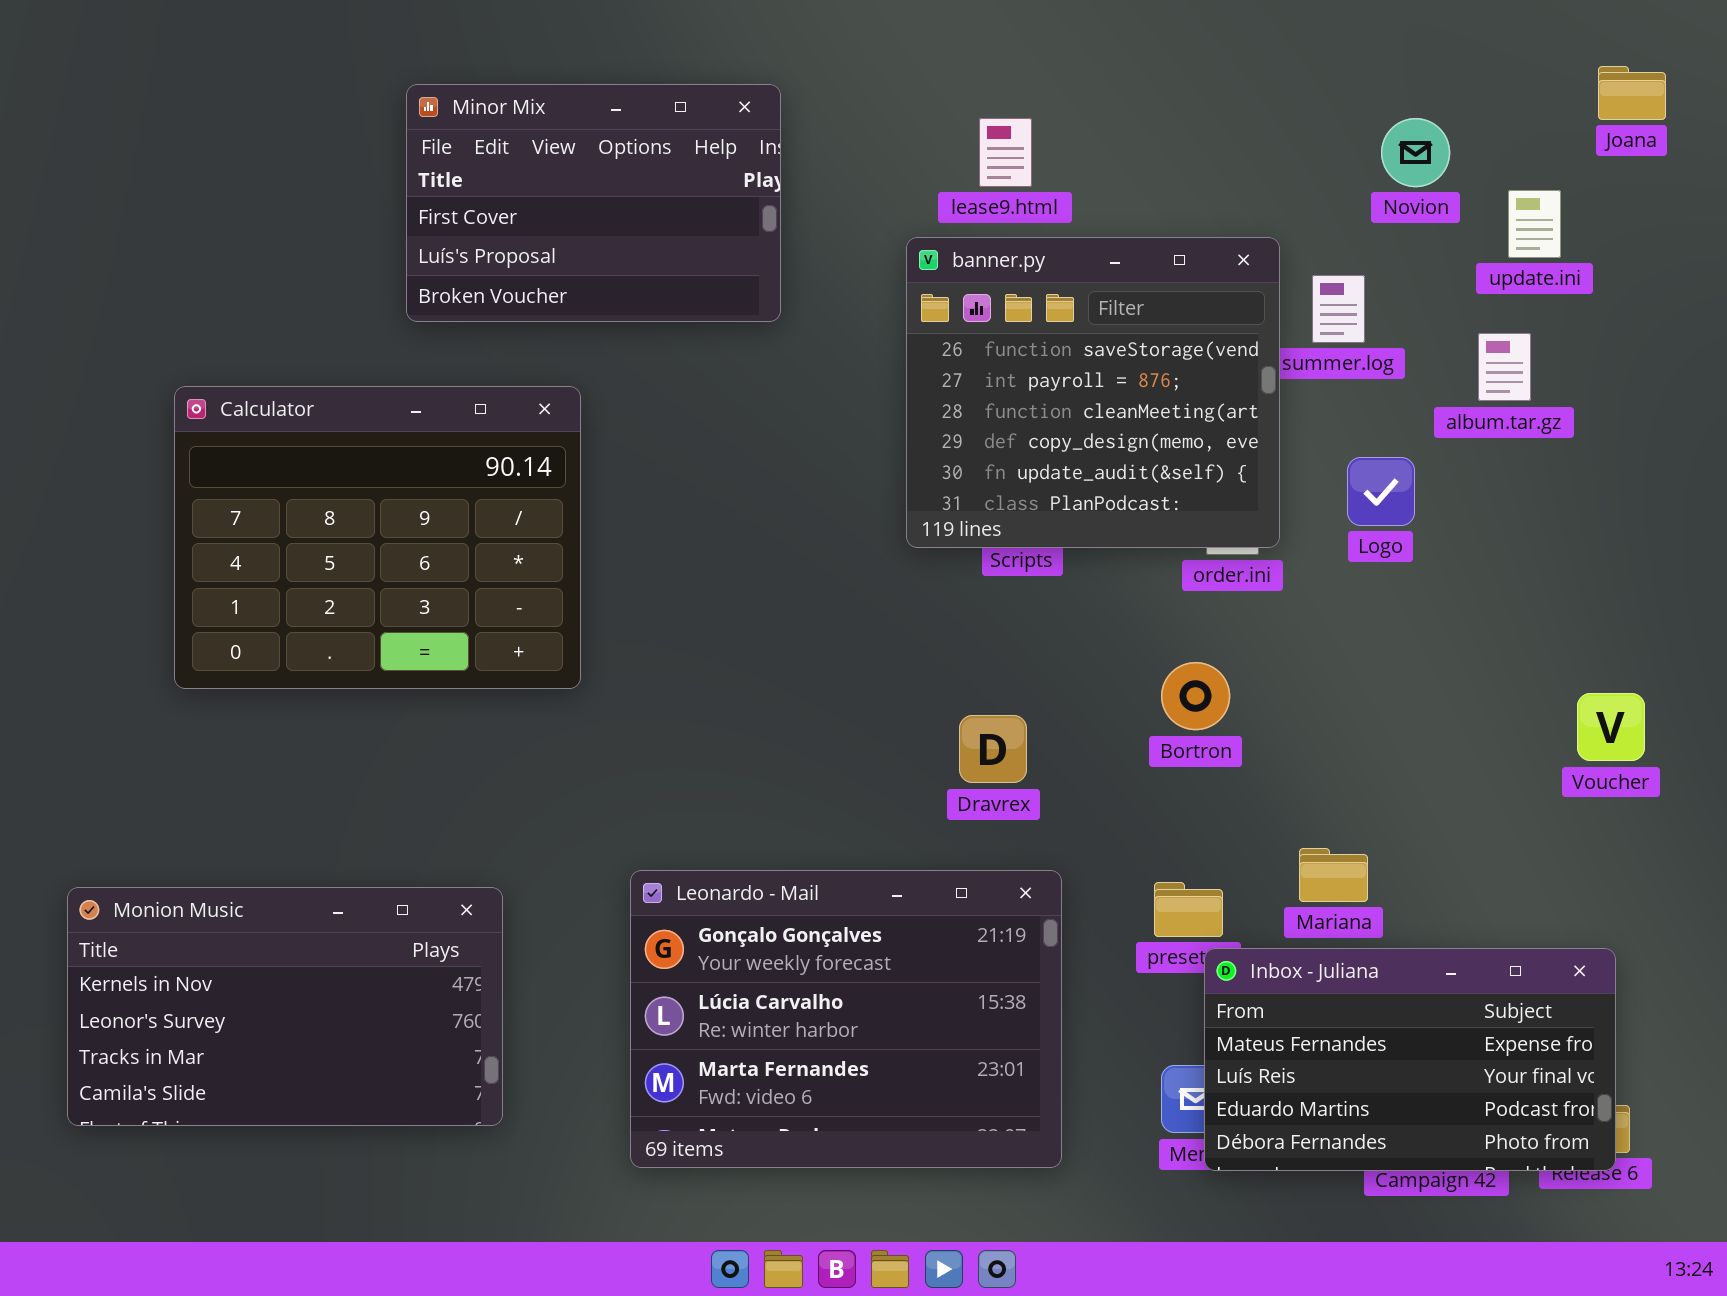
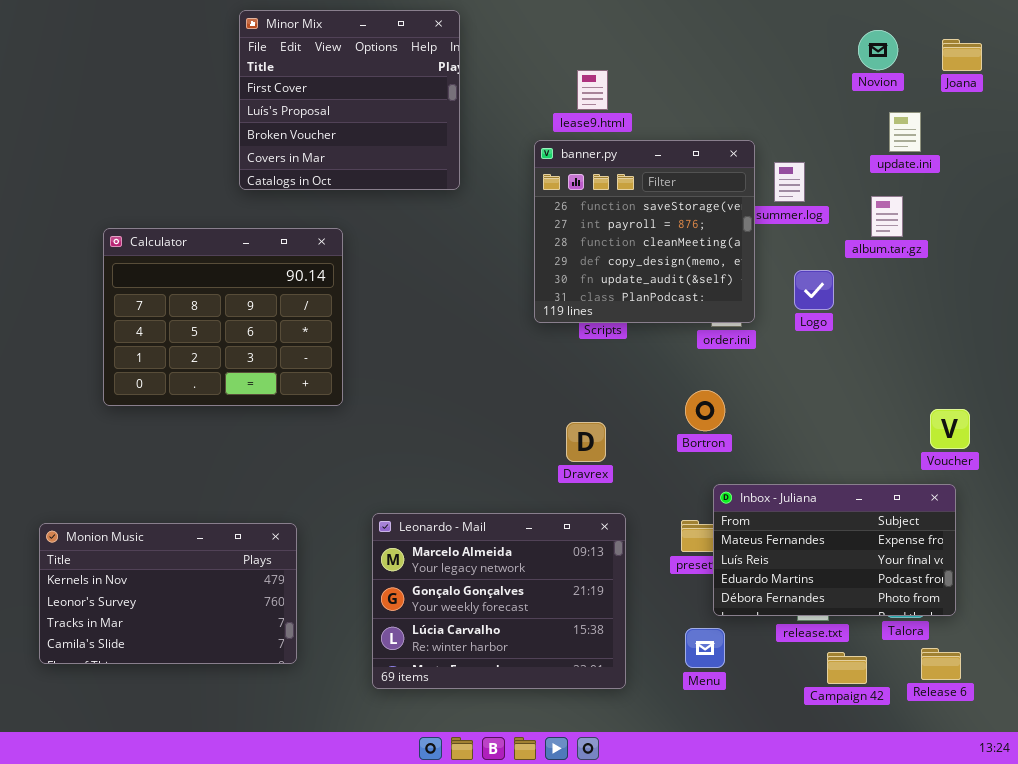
Minor Mix: [406,84,781,322] -> [239,10,460,190], resized
Novion: [1381,118,1450,187] -> [858,30,898,70], moved
Leonardo - Mail: [630,870,1062,1168] -> [372,513,626,689], scrolled up 1 row
Inbox - Juliana: [1204,948,1616,1171] -> [713,484,956,616], moved

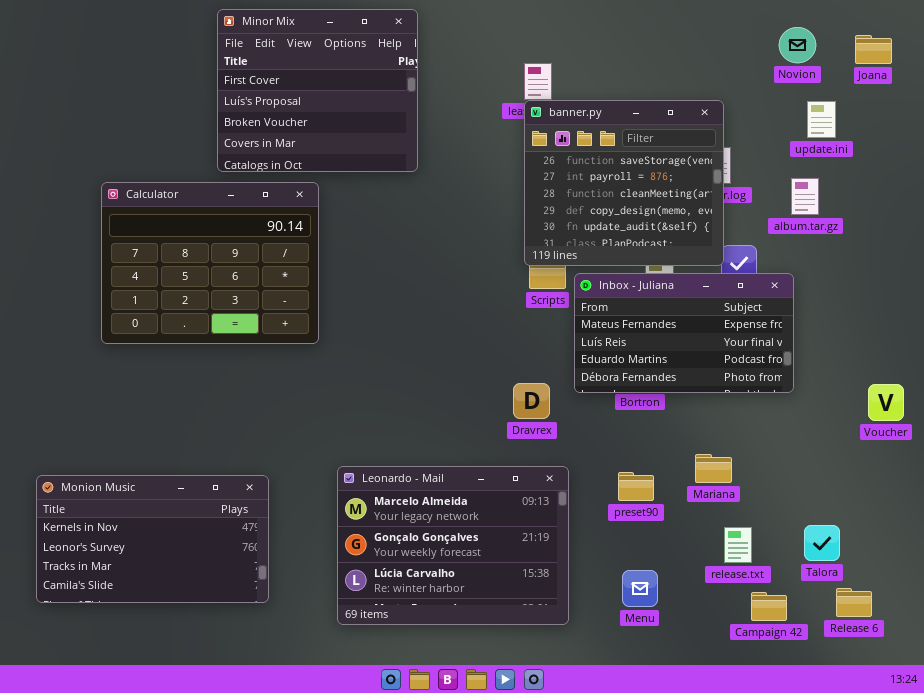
banner.py: [534,140,755,323] -> [524,100,724,266], moved
Calculator: [103,228,343,406] -> [101,182,319,344], moved
Voucher: [930,409,970,449] -> [868,384,904,421], moved
Inbox - Juliana: [713,484,956,616] -> [574,273,794,393], moved

